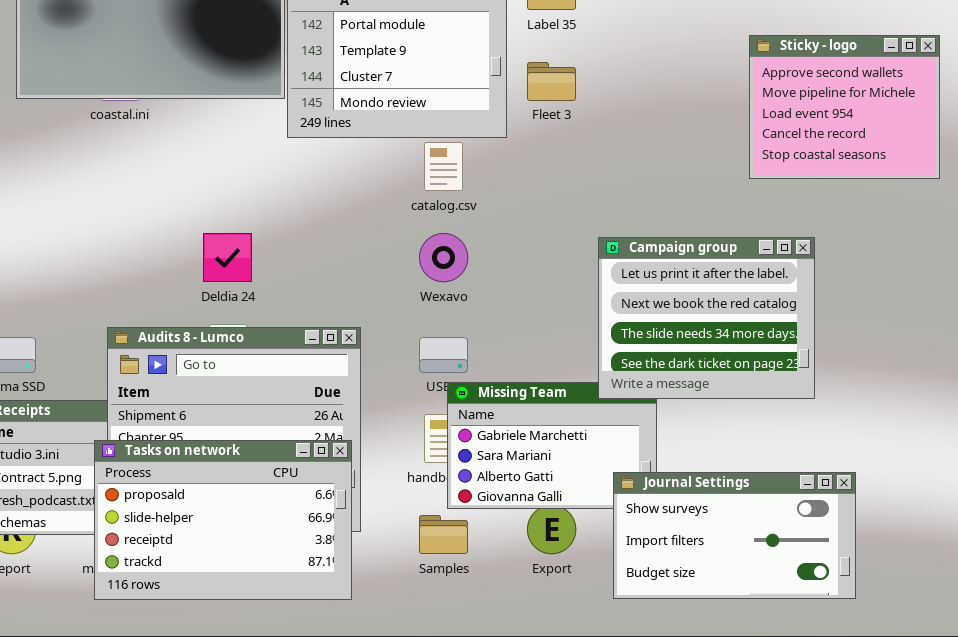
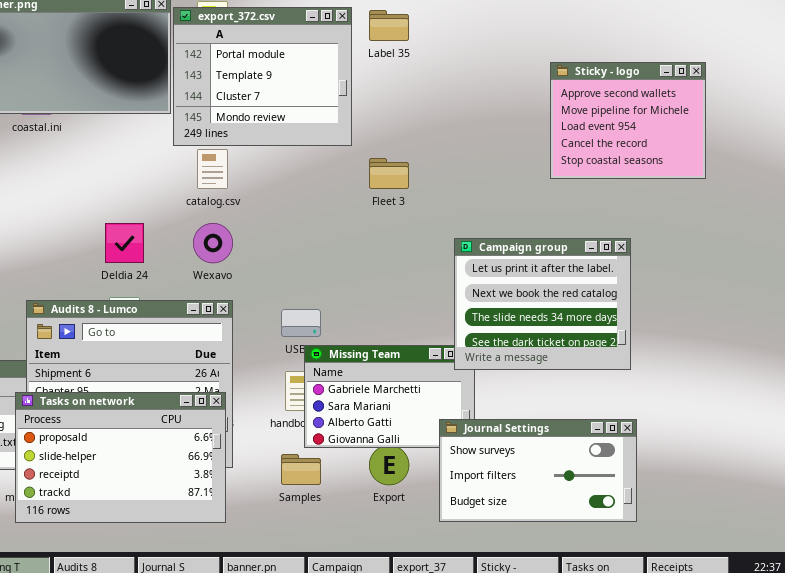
Fleet 3: [527,62,576,101] -> [369,158,409,189], moved
catalog.csv: [424,142,463,191] -> [197,149,228,189], moved
Wexavo: [419,233,468,282] -> [193,223,233,263], moved
Campaign group: [598,237,815,399] -> [454,238,631,370], moved

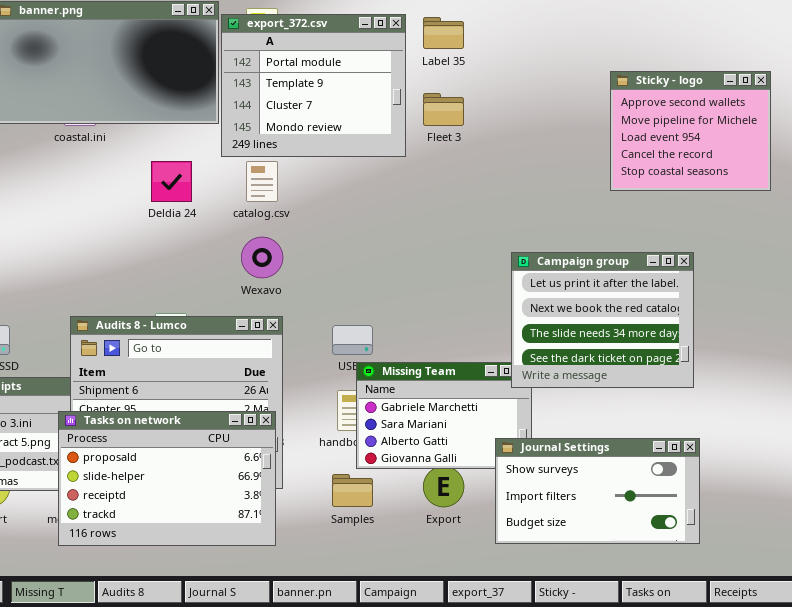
Fleet 3: [369,158,409,189] -> [423,93,464,126], moved
Deldia 24: [105,223,144,263] -> [151,161,192,202], moved

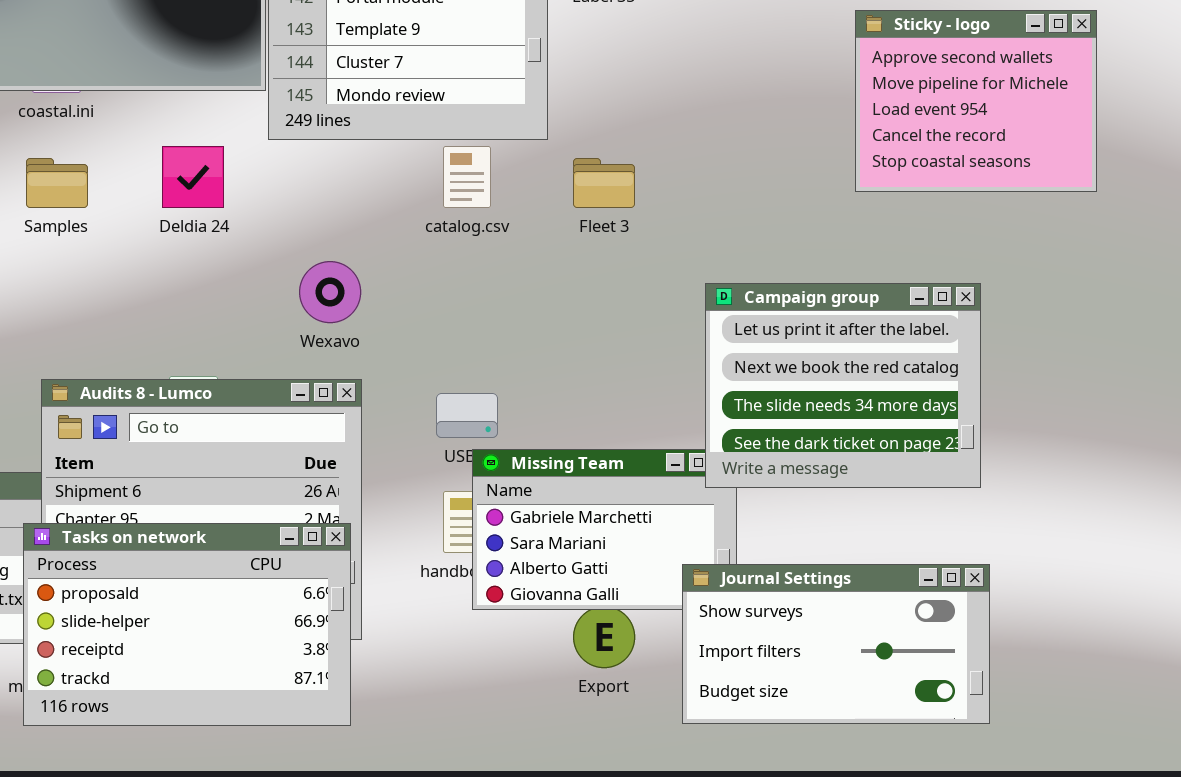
Fleet 3: [423,93,464,126] -> [573,158,635,208], moved
catalog.csv: [246,161,278,202] -> [443,146,491,208], moved
Samples: [332,474,373,507] -> [26,158,88,208], moved

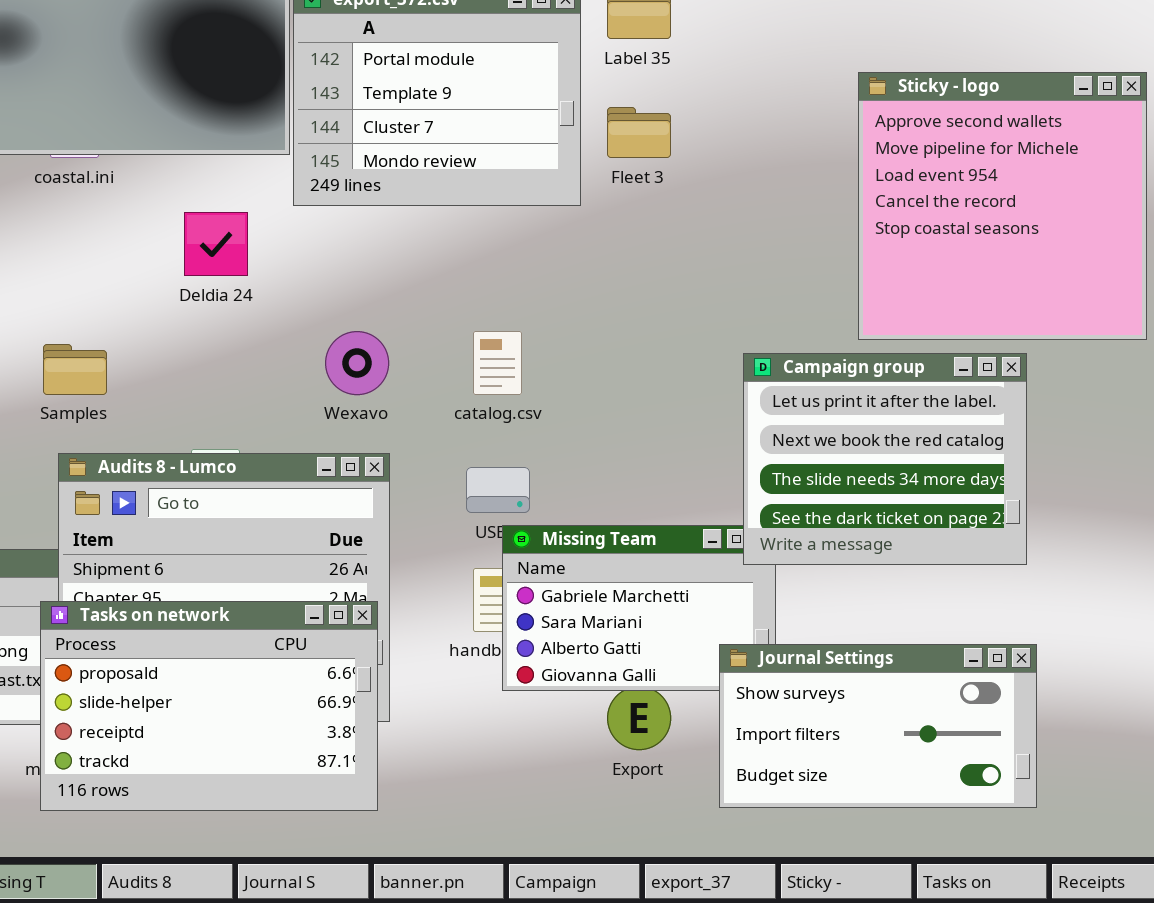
Sticky - logo: [855,10,1097,192] -> [858,72,1147,340], resized
catalog.csv: [443,146,491,208] -> [473,331,522,395], moved
Samples: [26,158,88,208] -> [43,344,107,395], moved
Fleet 3: [573,158,635,208] -> [607,107,671,158], moved

